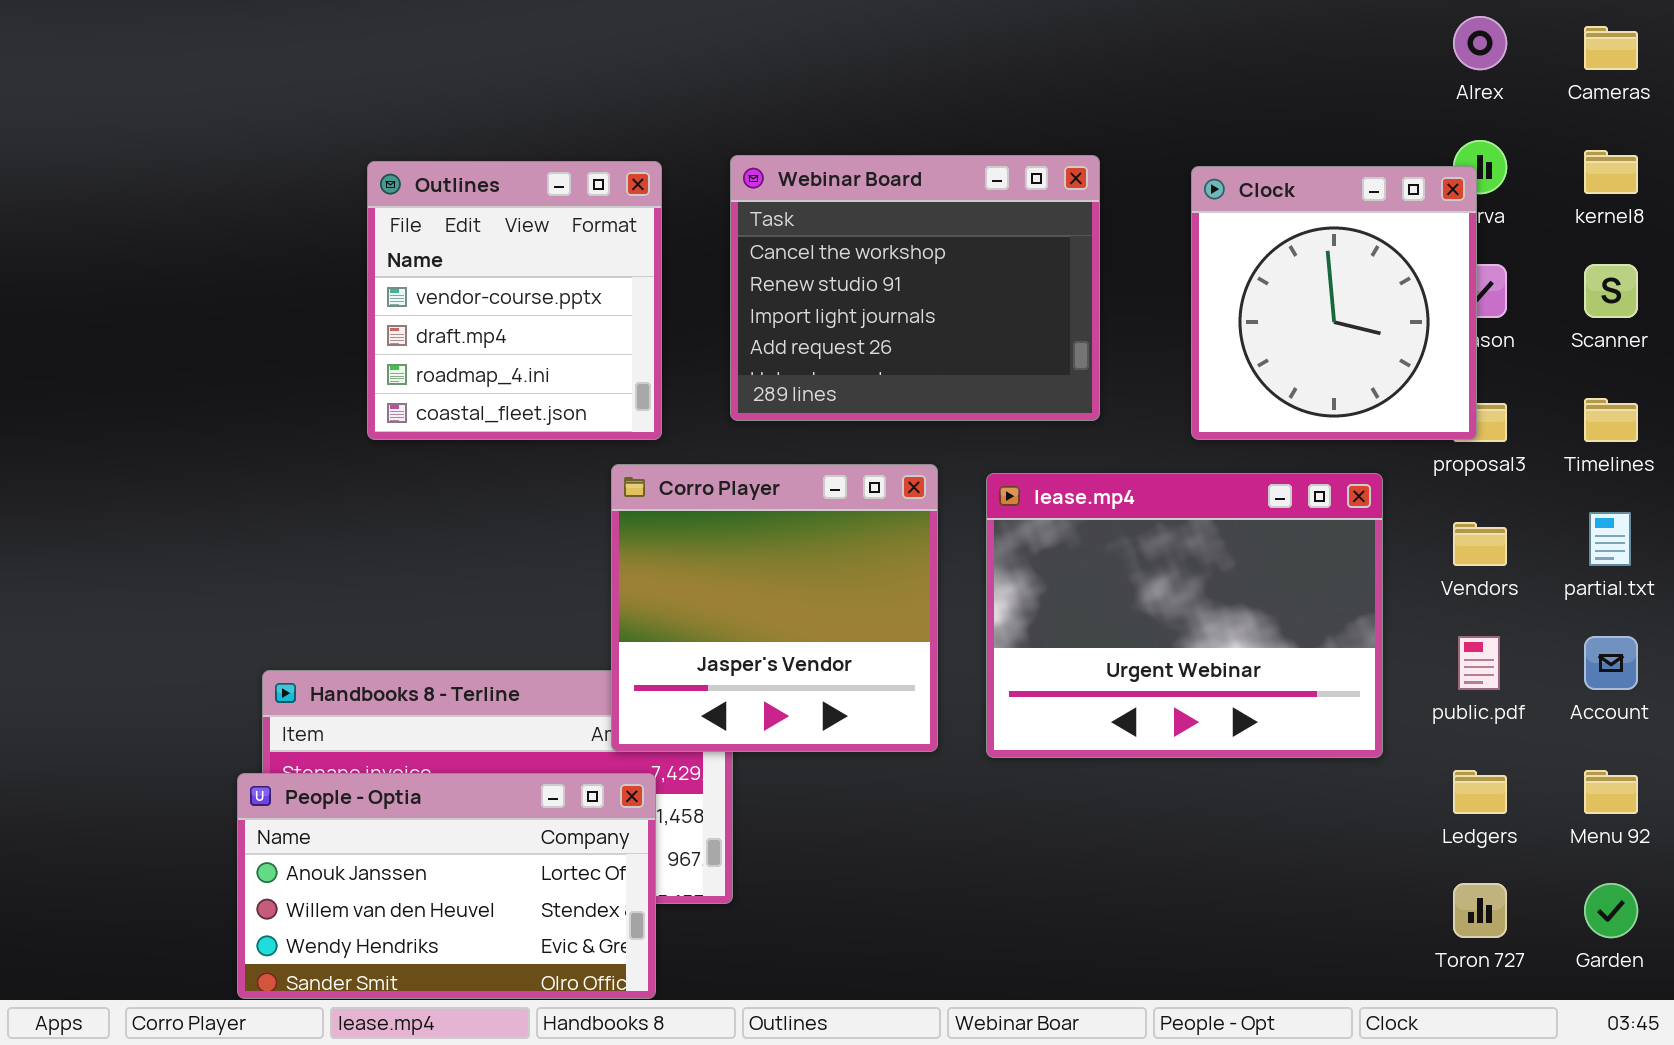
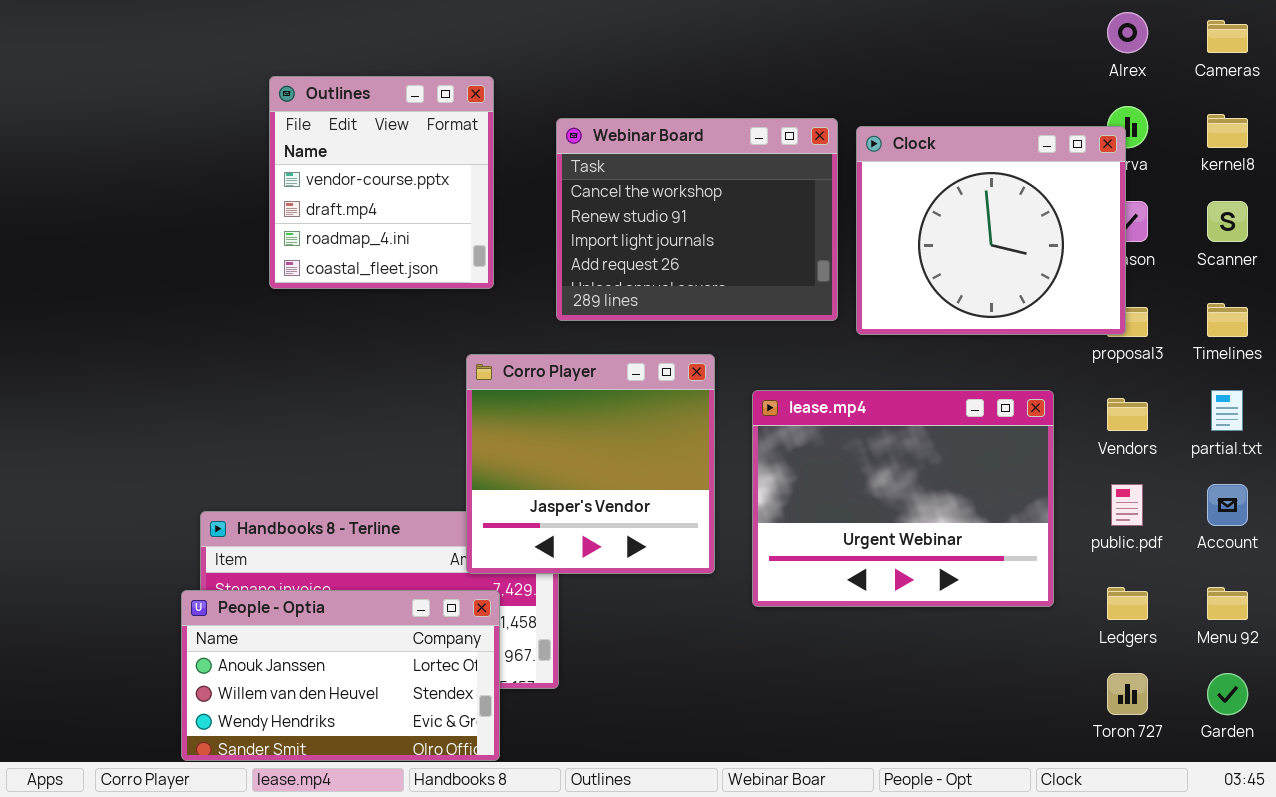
Outlines: [367,161,662,440] -> [269,76,494,289], moved
Clock: [1191,166,1477,440] -> [856,126,1126,335], resized
lease.mp4: [986,473,1383,758] -> [752,390,1054,607], moved

